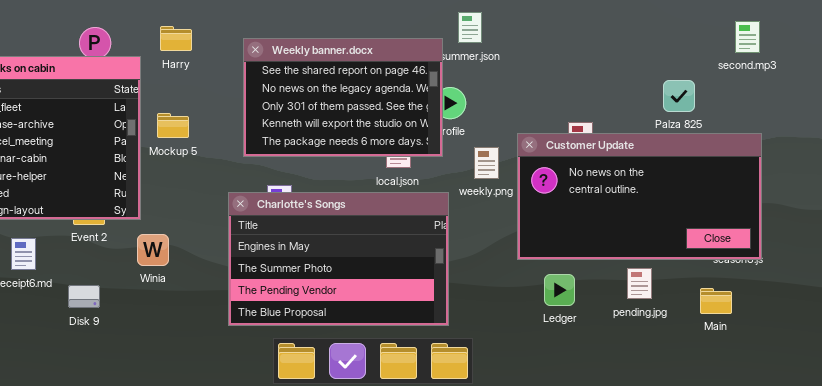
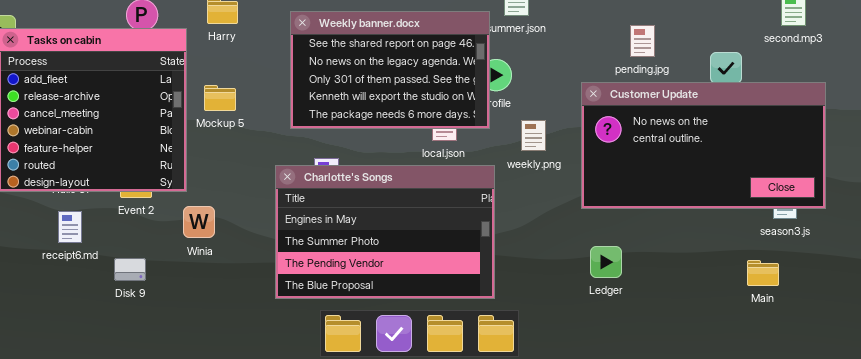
Customer Update: [517,133,762,260] -> [581,82,826,209], moved
pending.jpg: [627,268,652,299] -> [630,25,655,57], moved

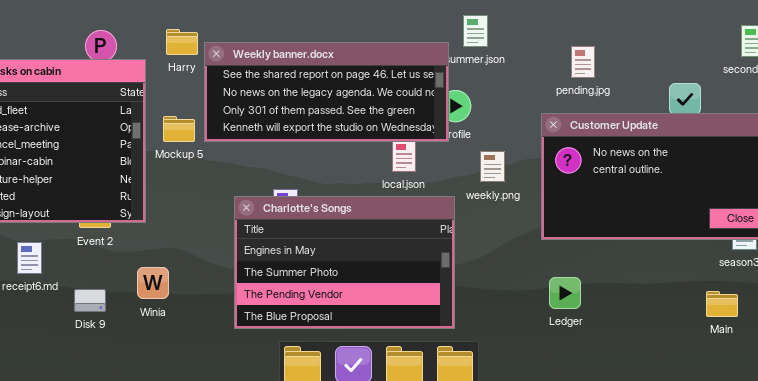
Weekly banner.docx: [290,11,490,129] -> [204,42,449,142], resized
pending.jpg: [630,25,655,57] -> [571,46,595,78], moved
Winia: [183,206,215,238] -> [137,267,169,299], moved

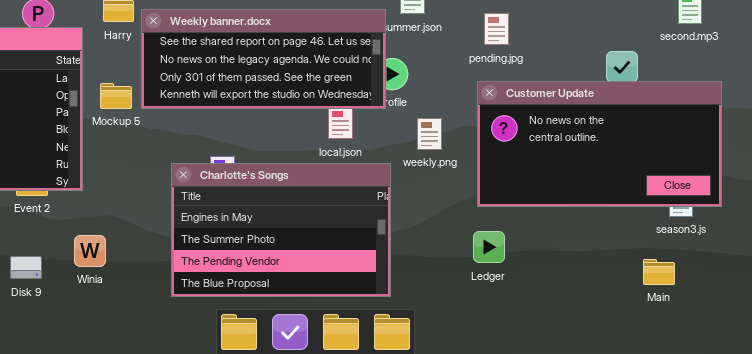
pending.jpg: [571,46,595,78] -> [484,13,509,45], moved
Ledger: [549,277,581,309] -> [473,231,505,263], moved

